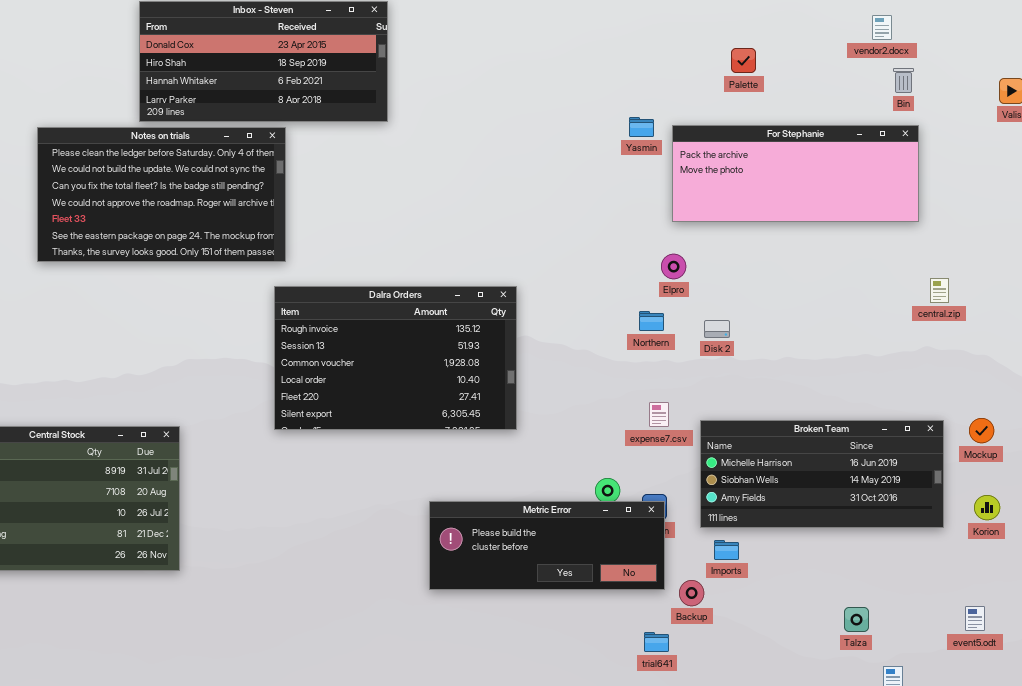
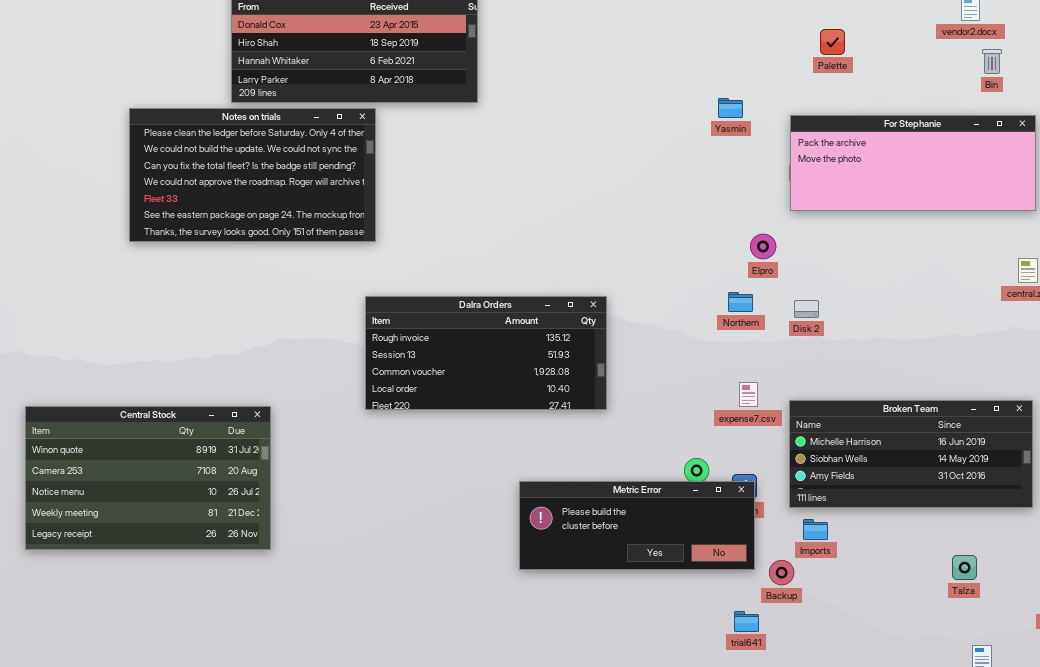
For Stephanie: [672,125,919,222] -> [790,115,1036,211], moved
Dalra Orders: [274,286,517,430] -> [365,296,607,410], resized
Talza: [844,607,869,632] -> [952,555,977,580], moved

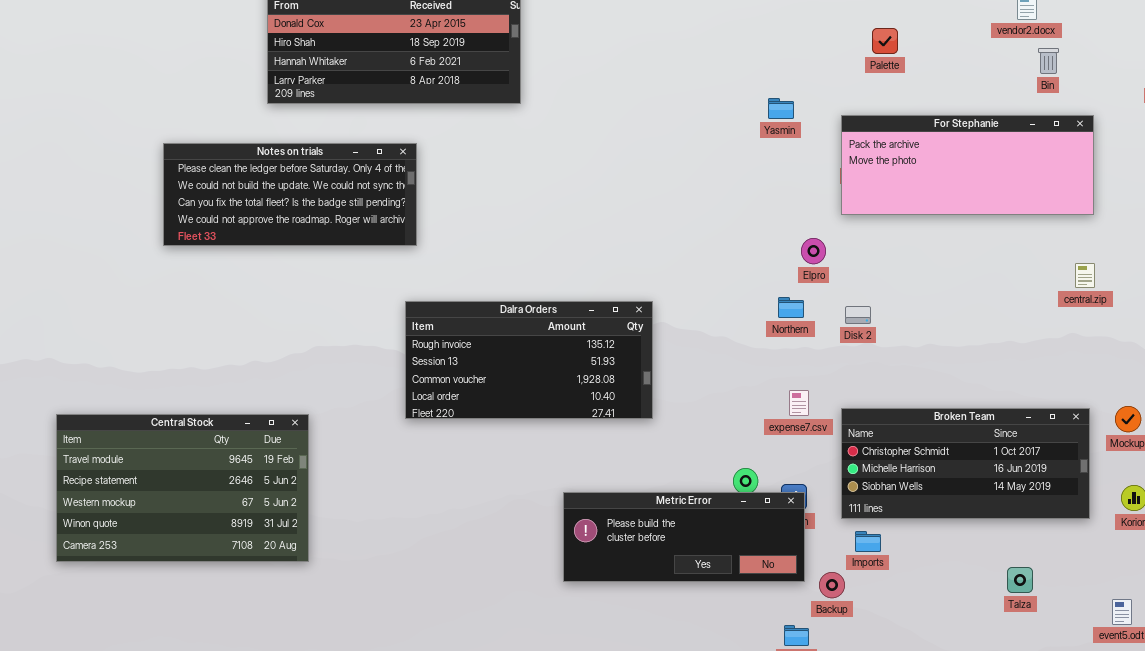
Notes on trials: [129,108,376,242] -> [163,143,417,246], resized
Broken Team: [789,400,1033,508] -> [841,408,1090,519], scrolled up 1 row
Central Stock: [25,406,271,550] -> [56,414,309,562], scrolled up 3 rows

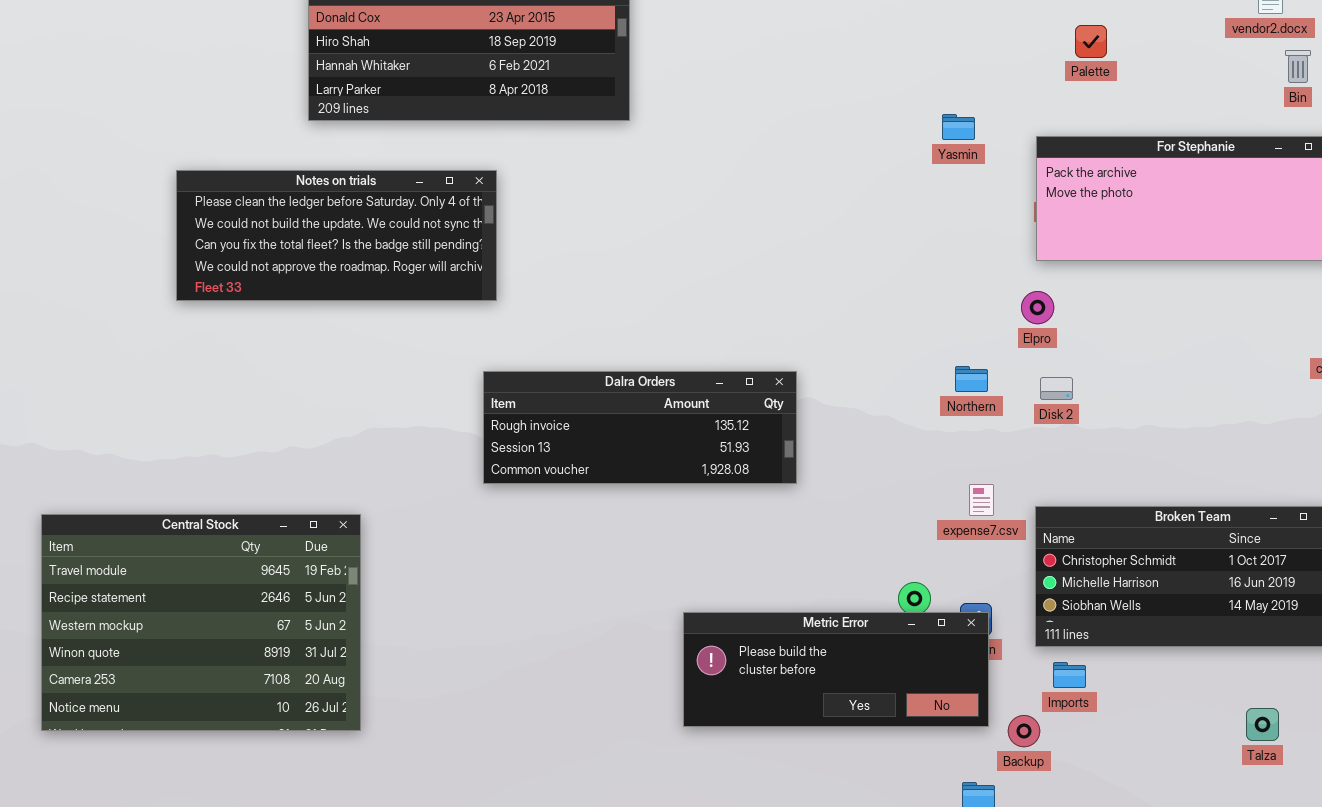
Elpro: [801,238,826,264] -> [1021,291,1054,324], moved
Dalra Orders: [405,301,653,419] -> [483,371,797,484], resized
Central Stock: [56,414,309,562] -> [41,514,361,731], resized

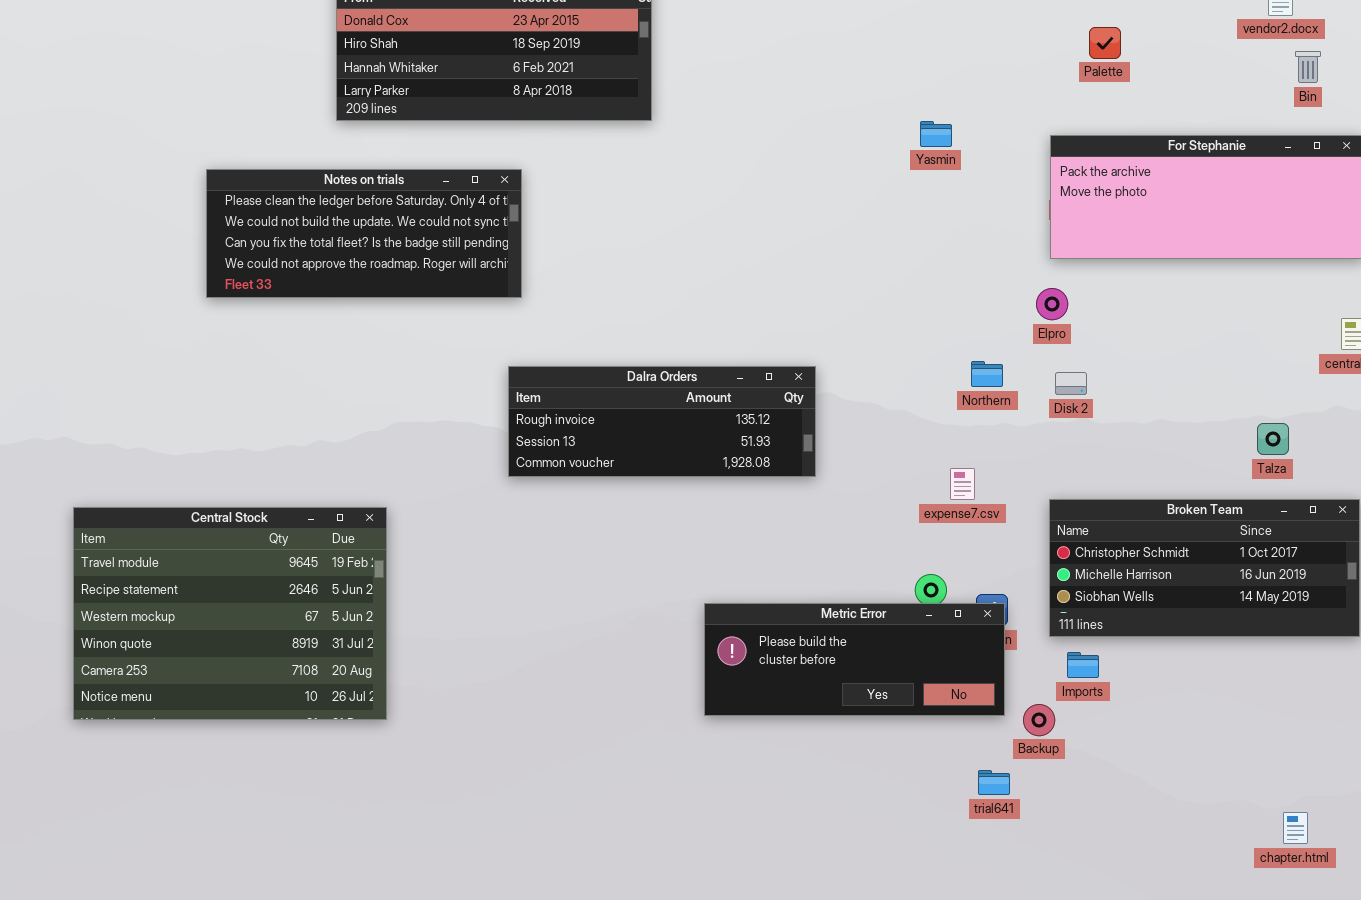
Yasmin: [942,114,975,140] -> [920,121,952,147], moved
expense7.csv: [969,484,994,516] -> [950,468,975,500], moved
Talza: [1246,708,1279,741] -> [1257,423,1289,455], moved

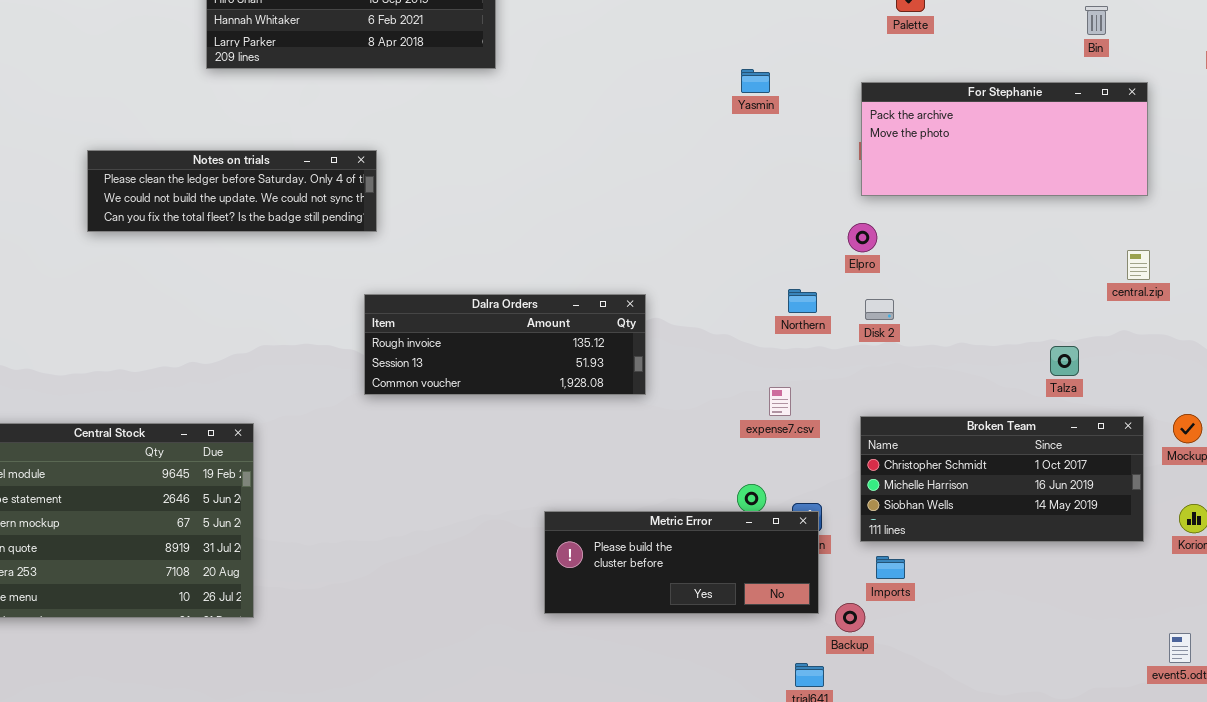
Notes on trials: [206,169,522,298] -> [87,150,377,232], resized

